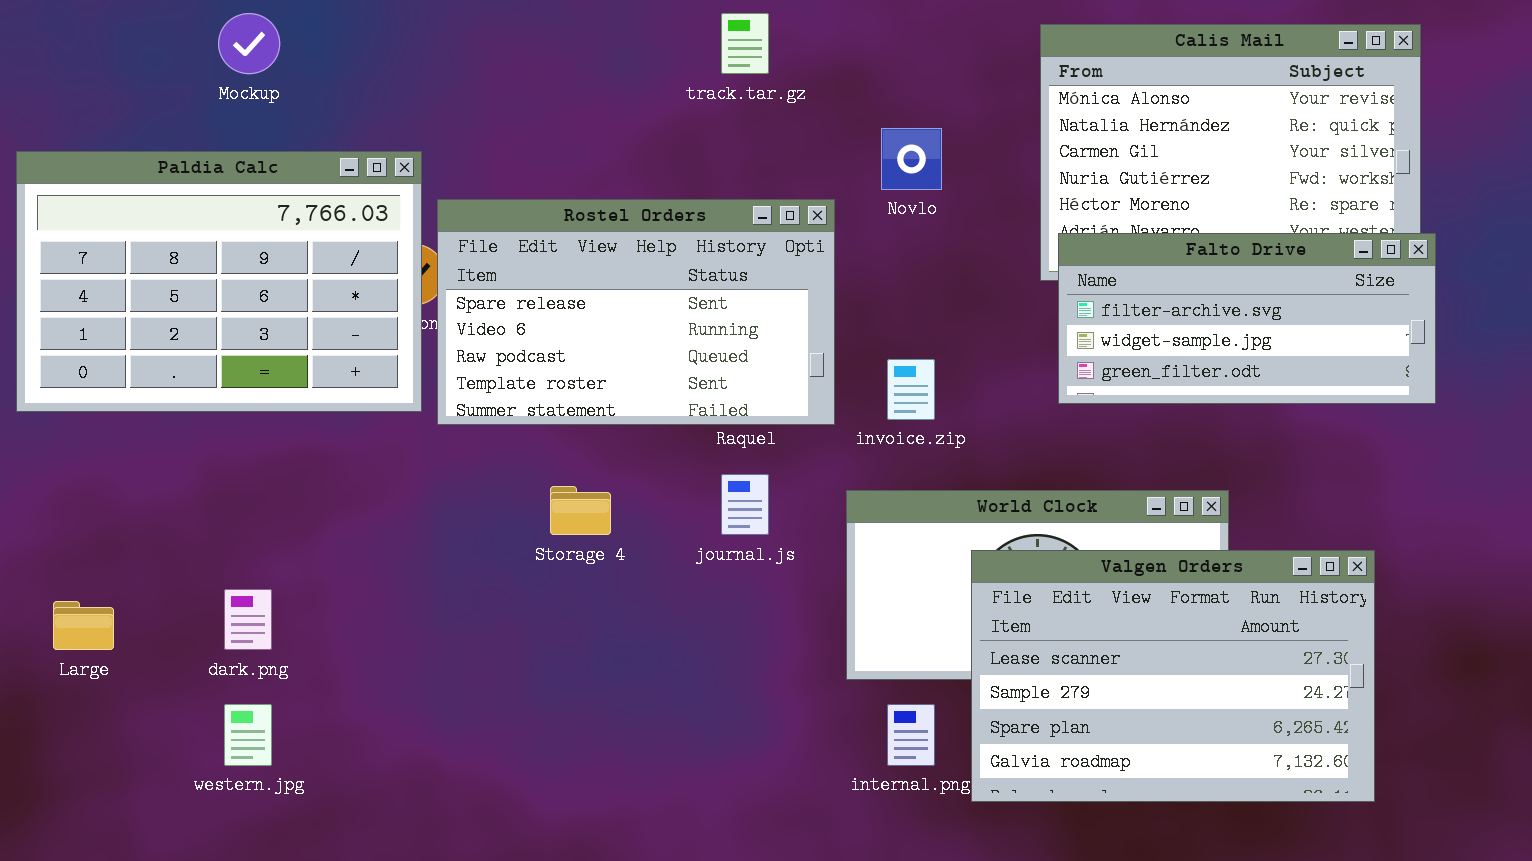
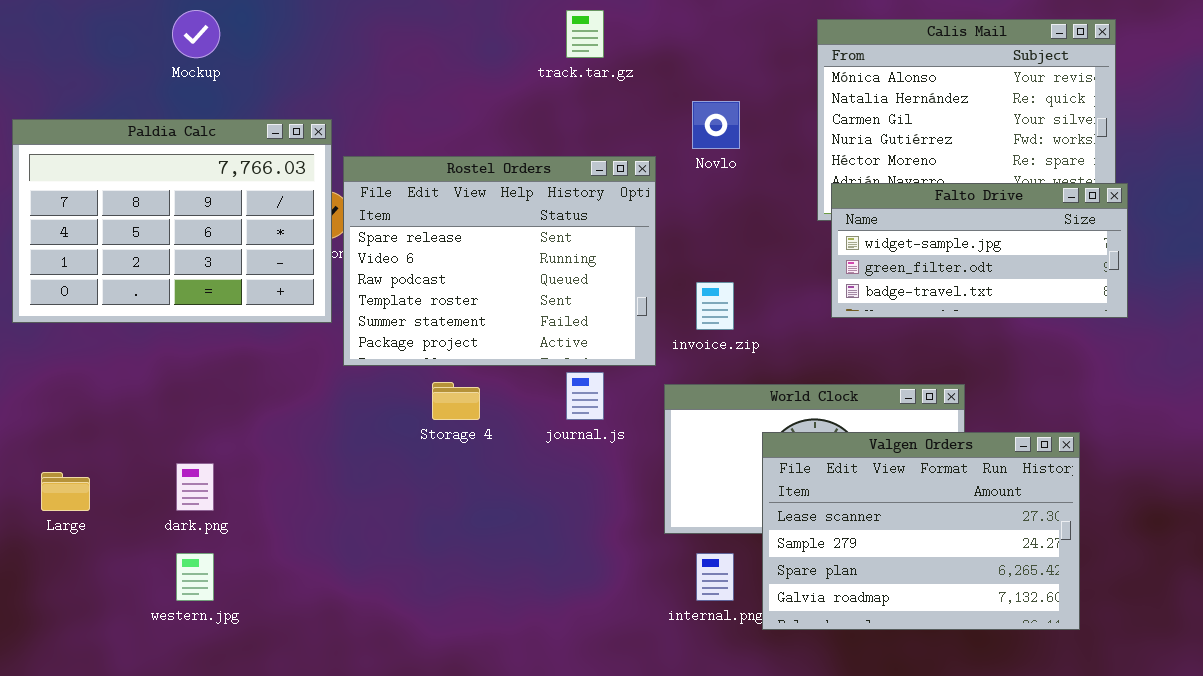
Rostel Orders: [437,199,835,425] -> [343,156,656,366], resized
Falto Drive: [1058,233,1436,404] -> [831,183,1128,318], scrolled down 1 row

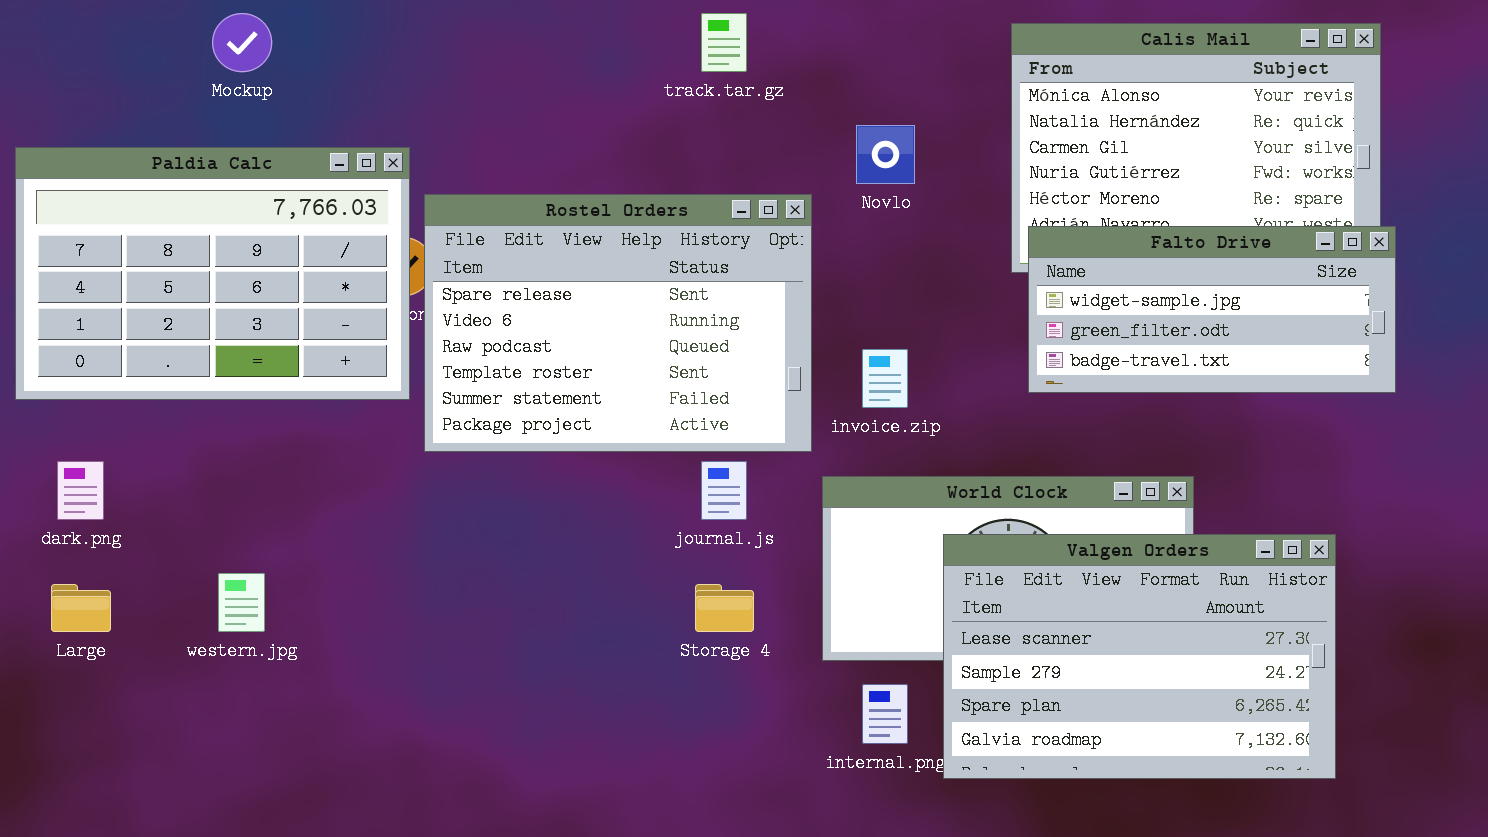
Storage 4: [432,382,480,420] -> [695,584,754,632], moved
dark.png: [176,463,214,511] -> [57,461,104,520], moved
western.jpg: [176,553,214,601] -> [218,573,265,632], moved

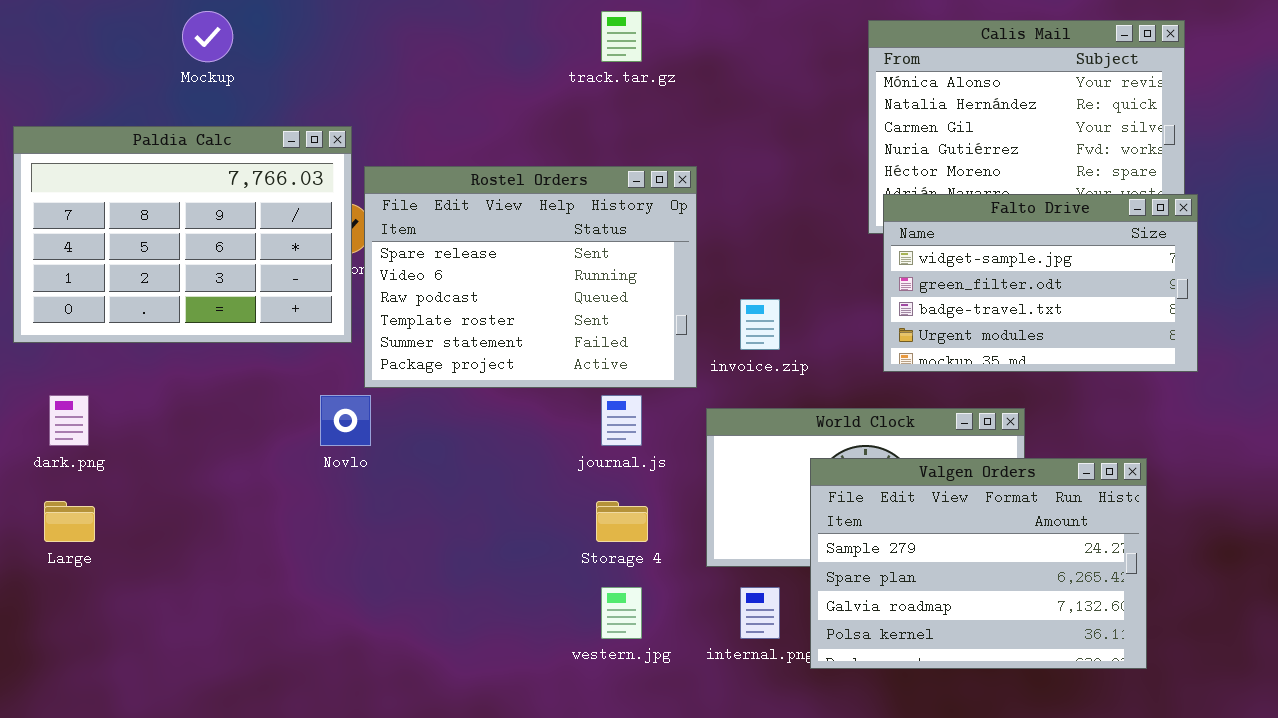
Novlo: [856,125,915,184] -> [320,395,371,446], moved
Falto Drive: [1028,226,1396,393] -> [883,194,1198,372], resized
Valgen Orders: [943,534,1336,779] -> [810,458,1147,669], scrolled down 1 row
western.jpg: [218,573,265,632] -> [601,587,642,639], moved

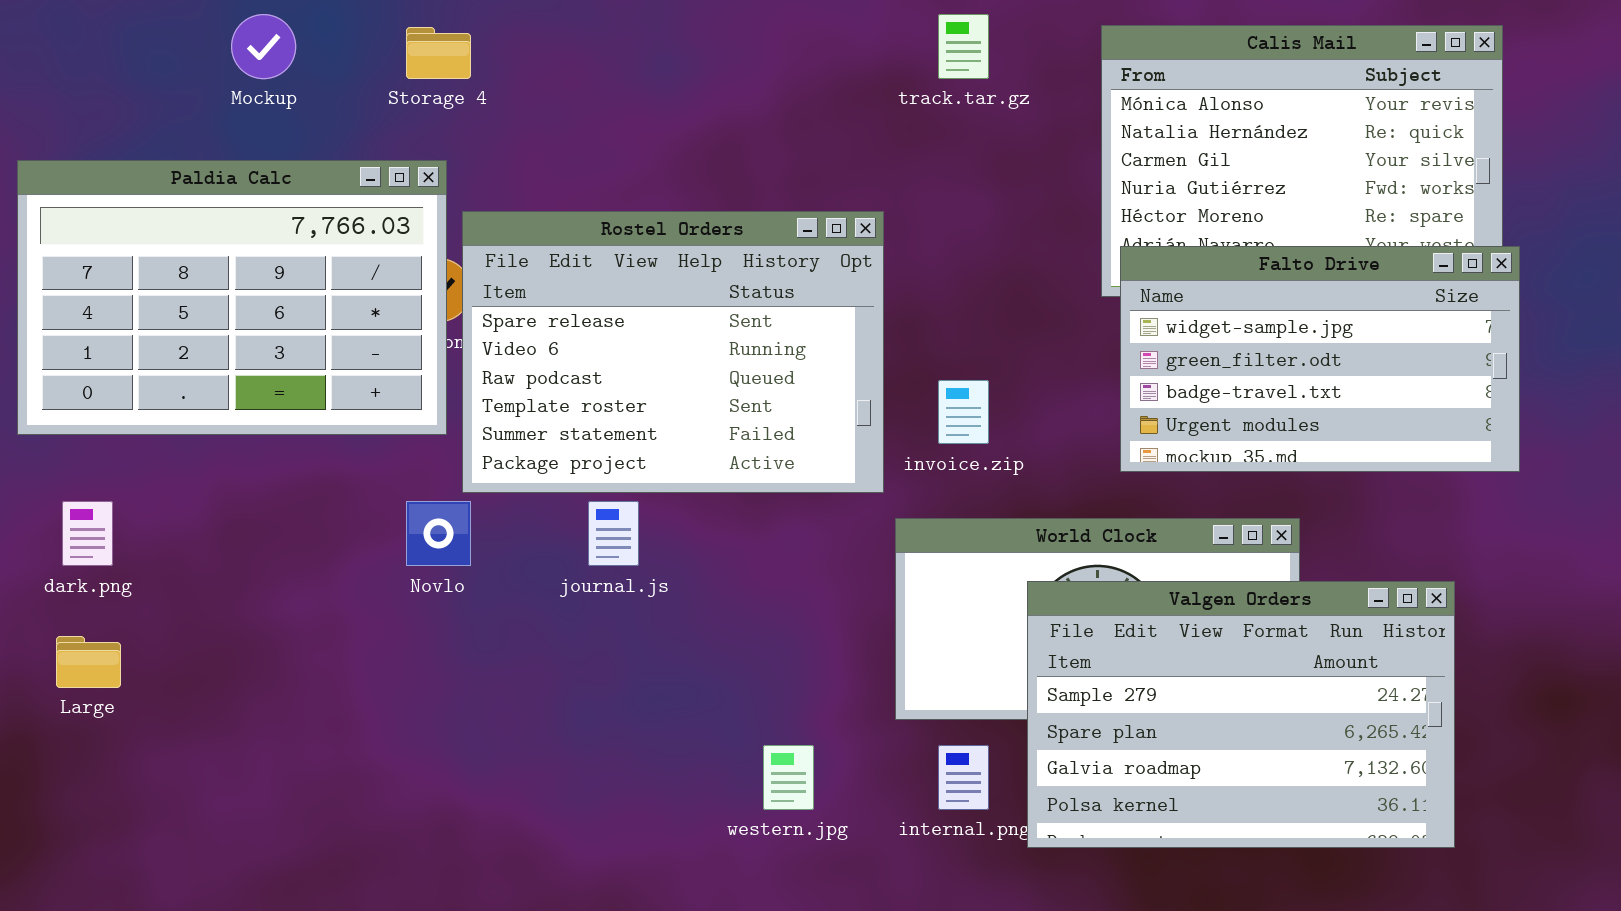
track.tar.gz: [601,11,642,62] -> [938,14,989,79], moved
journal.js: [601,395,642,446] -> [588,501,639,566], moved
Storage 4: [596,501,648,542] -> [406,27,471,79], moved

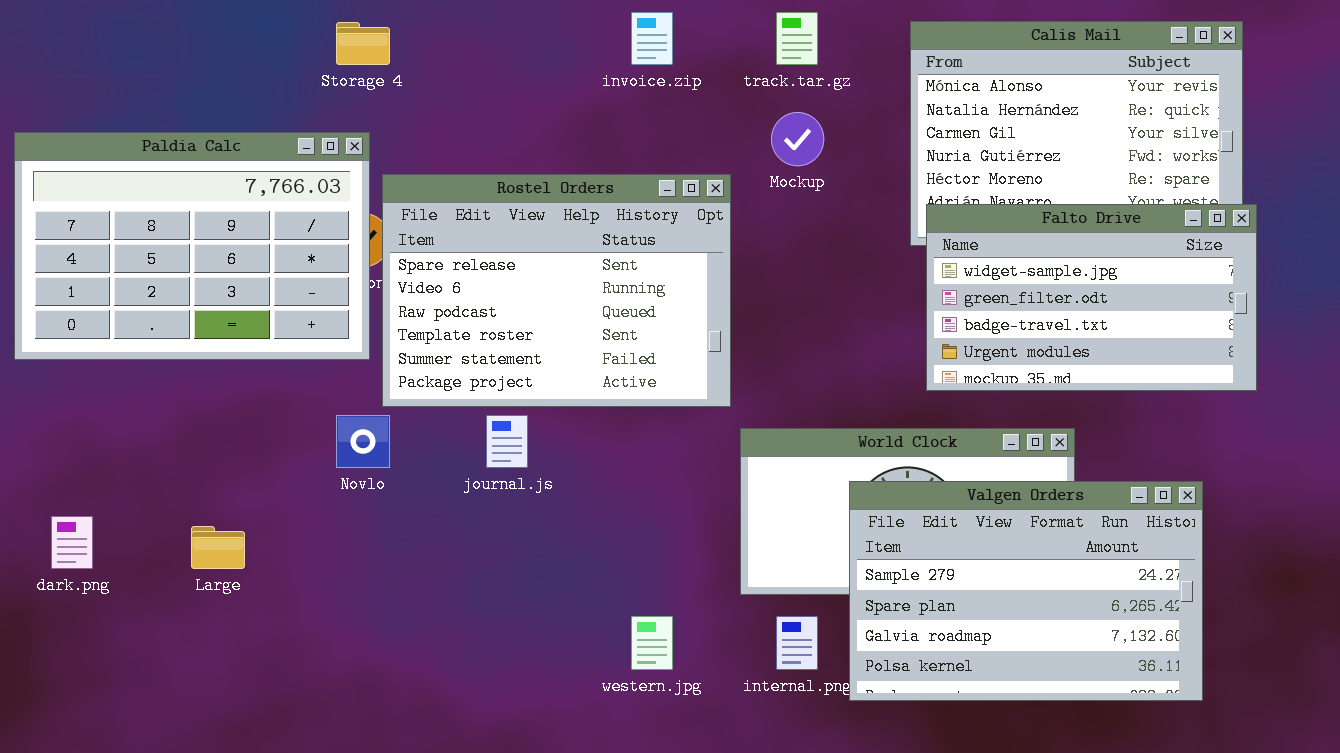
Mockup: [231,14,296,79] -> [771,112,824,166], moved
invoice.zip: [938,380,989,444] -> [631,12,673,65], moved
dark.png: [62,501,113,566] -> [51,516,93,569], moved
Large: [56,636,121,688] -> [191,526,245,569], moved

